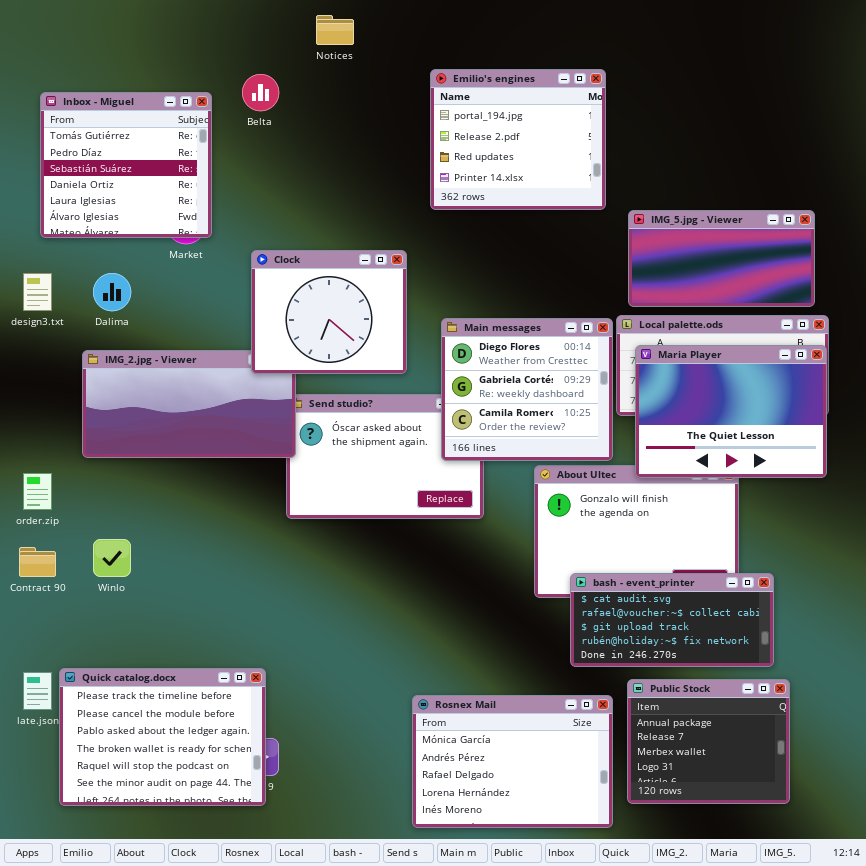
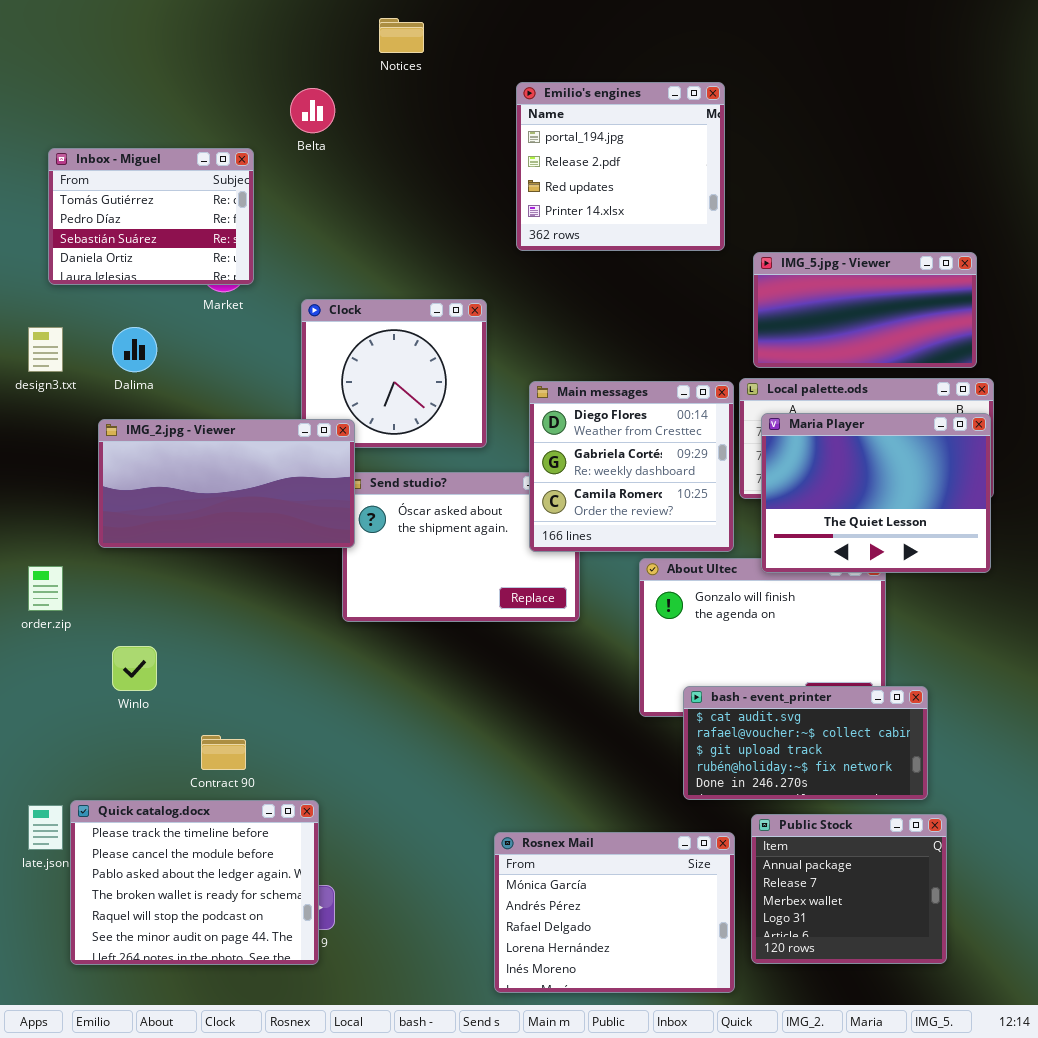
Inbox - Miguel: [40,92,212,238] -> [48,148,254,285], resized
IMG_2.jpg - Viewer: [82,350,296,458] -> [98,419,355,548], raised
Contract 90: [19,547,56,577] -> [201,735,246,770], moved

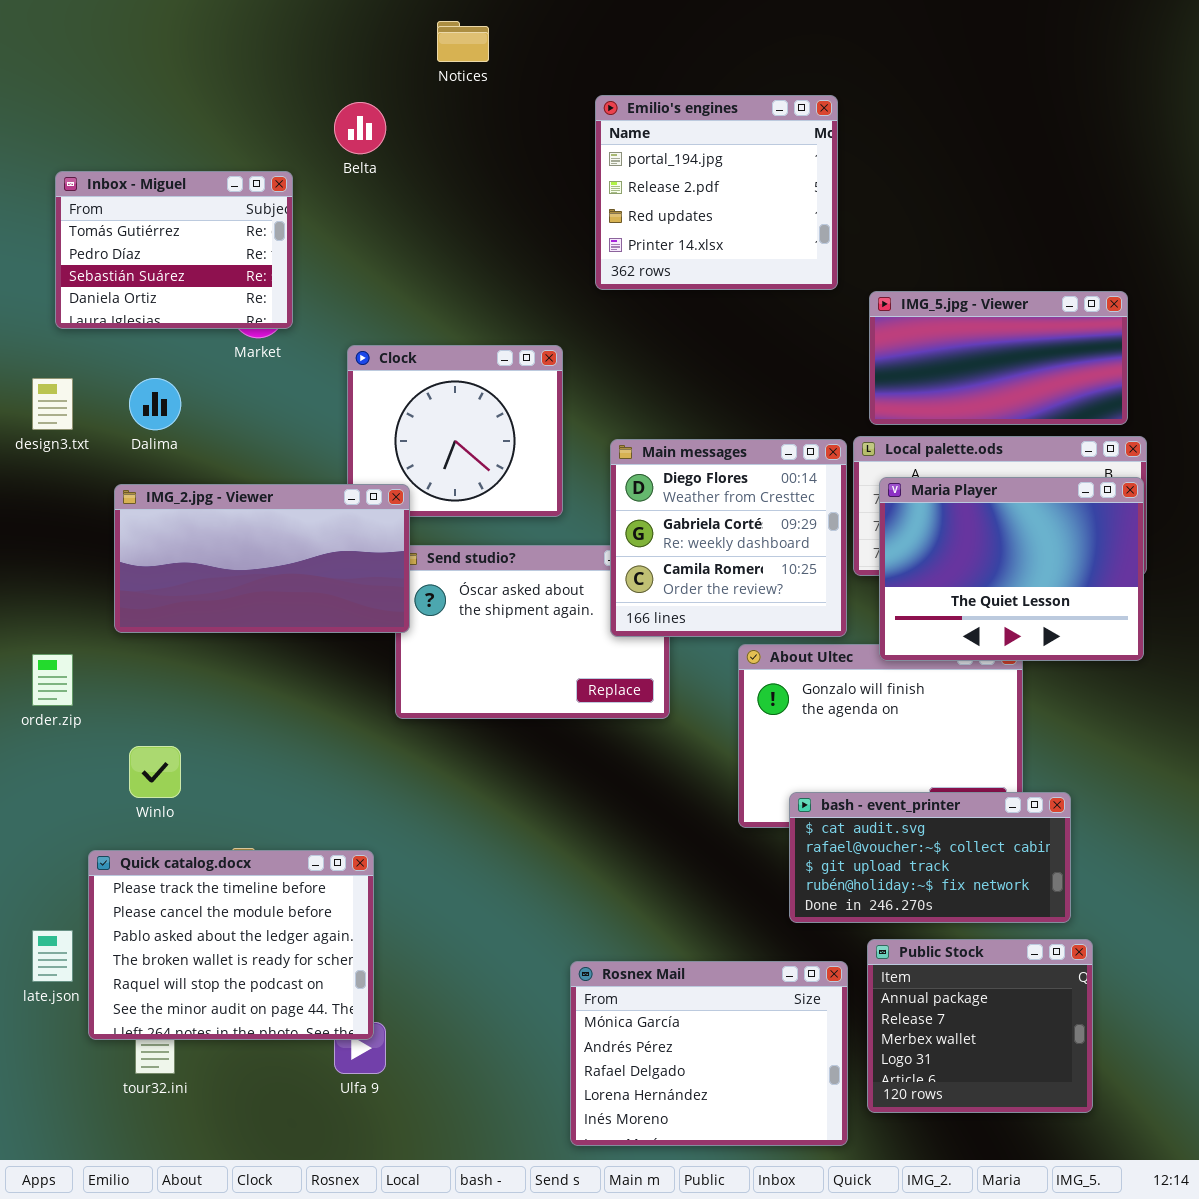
Quick catalog.docx: [70,800,319,965] -> [88,850,374,1040], moved

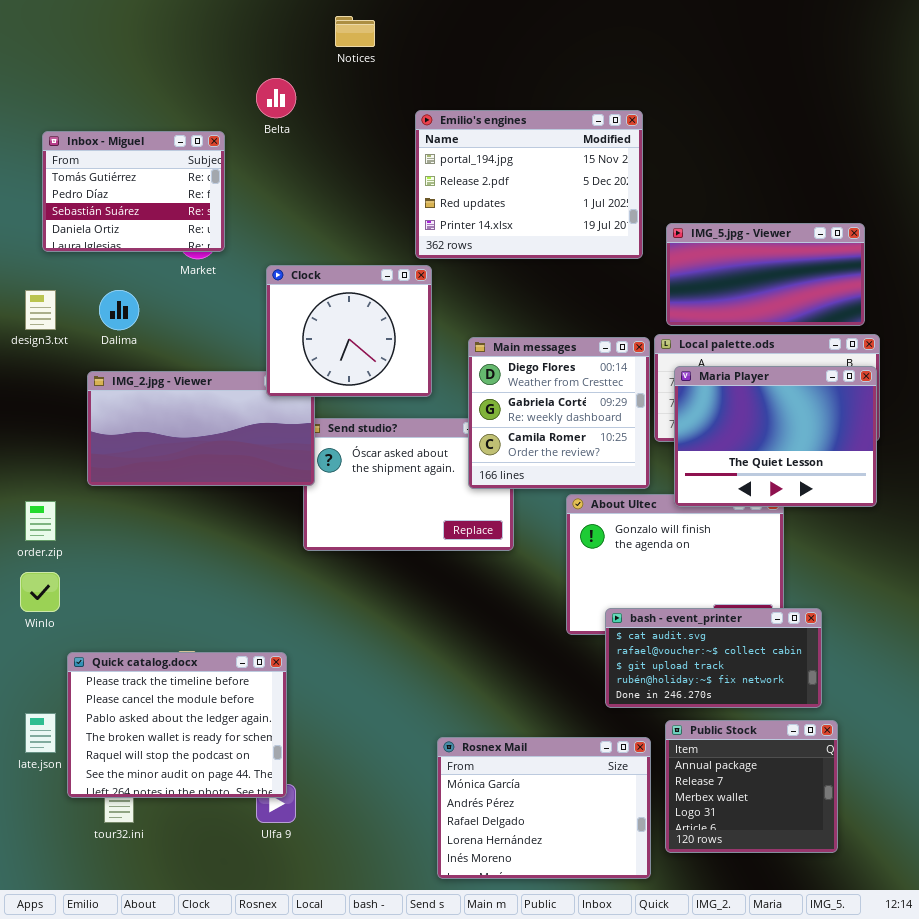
Emilio's engines: [595,95,838,290] -> [415,110,643,259], moved, resized
Clock: [347,345,563,517] -> [266,265,432,397], raised
Winlo: [129,746,181,798] -> [20,572,60,612], moved

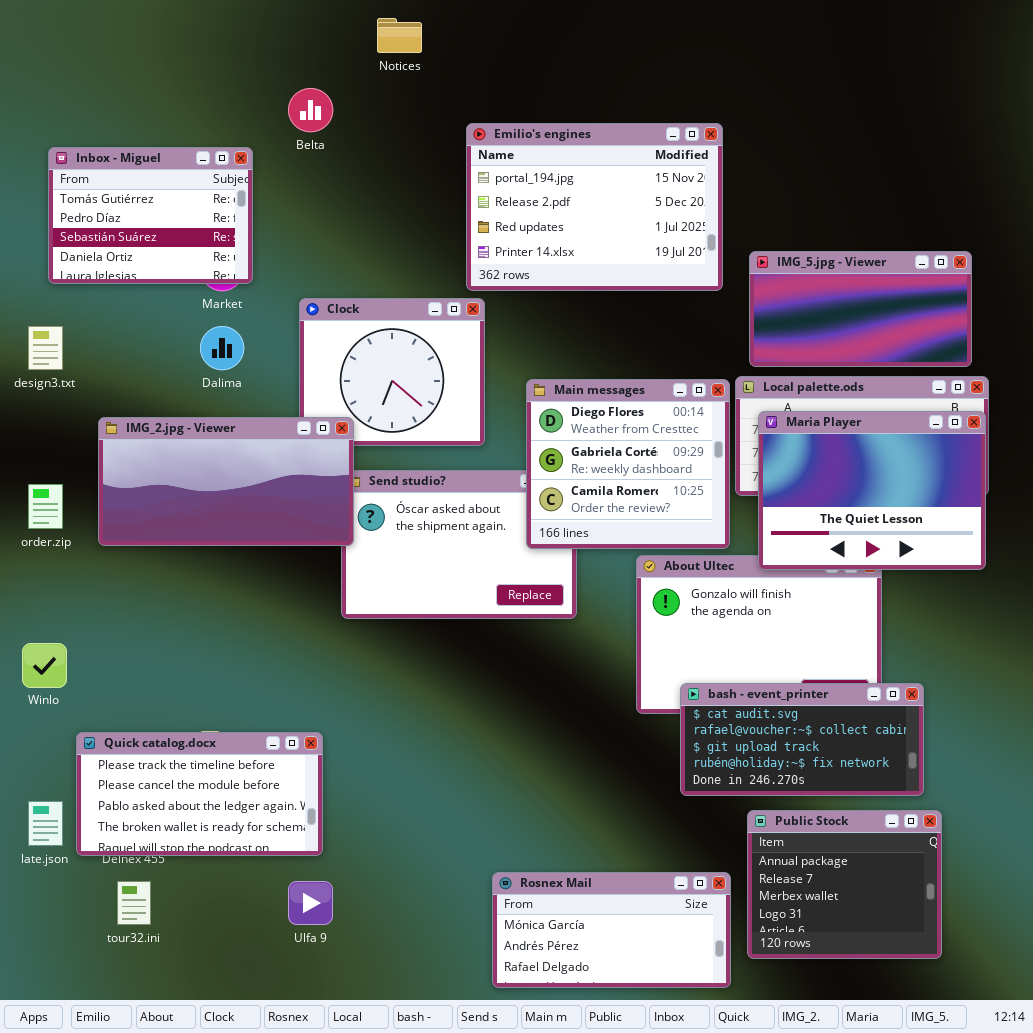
Dalima: [99,290,139,330] -> [200,326,244,370], moved
IMG_2.jpg - Viewer: [87,371,315,486] -> [98,417,354,546], raised
order.zip: [25,501,56,541] -> [28,484,63,529], moved
Quick catalog.docx: [67,652,287,798] -> [76,732,323,856], resized
Rosnex Mail: [437,737,651,879] -> [492,872,731,988], resized

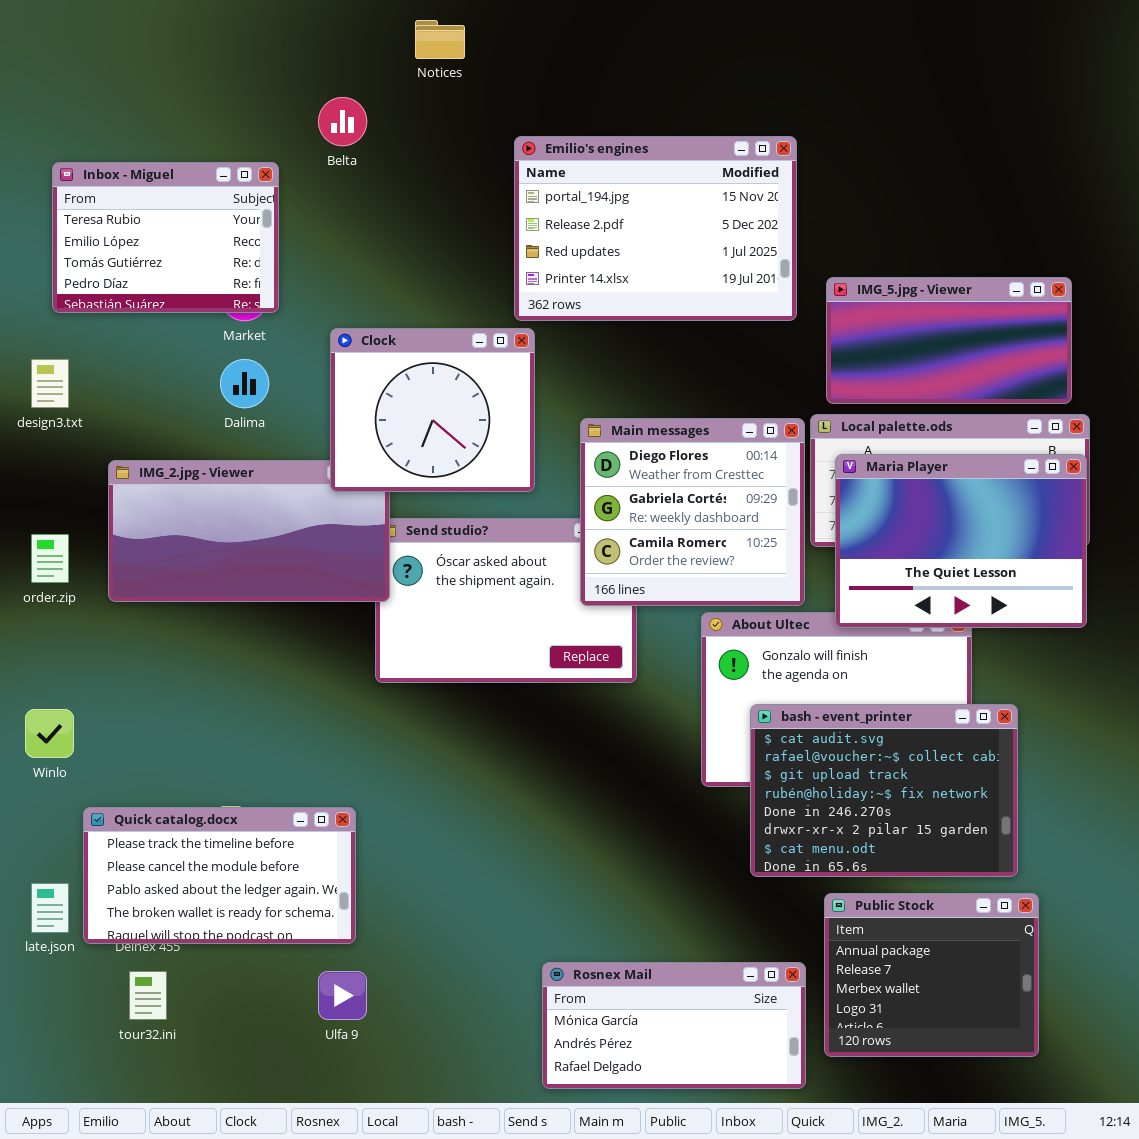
Inbox - Miguel: [48,147,253,284] -> [52,162,279,313], scrolled up 2 rows
Clock: [299,298,485,446] -> [330,328,535,492], raised
bash - event_printer: [680,683,924,796] -> [750,704,1018,877], resized

